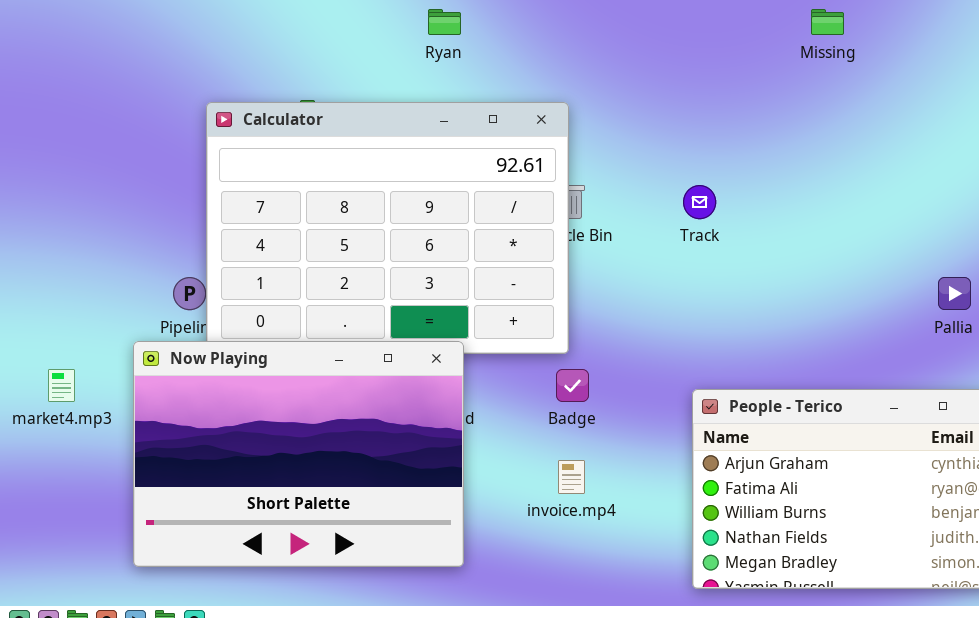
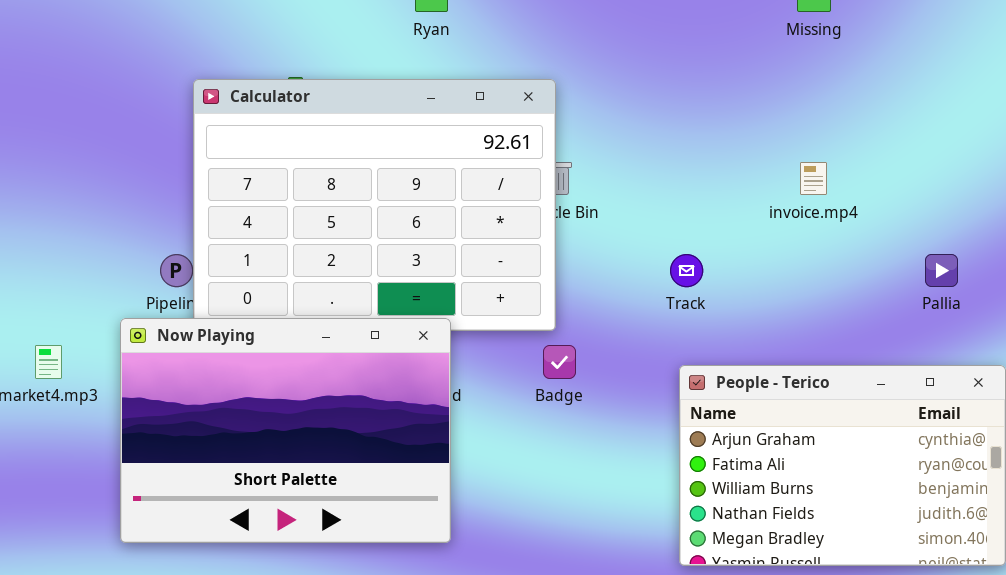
Track: [683,185,716,219] -> [670,254,703,287], moved
invoice.mp4: [558,460,585,494] -> [800,162,827,195], moved

